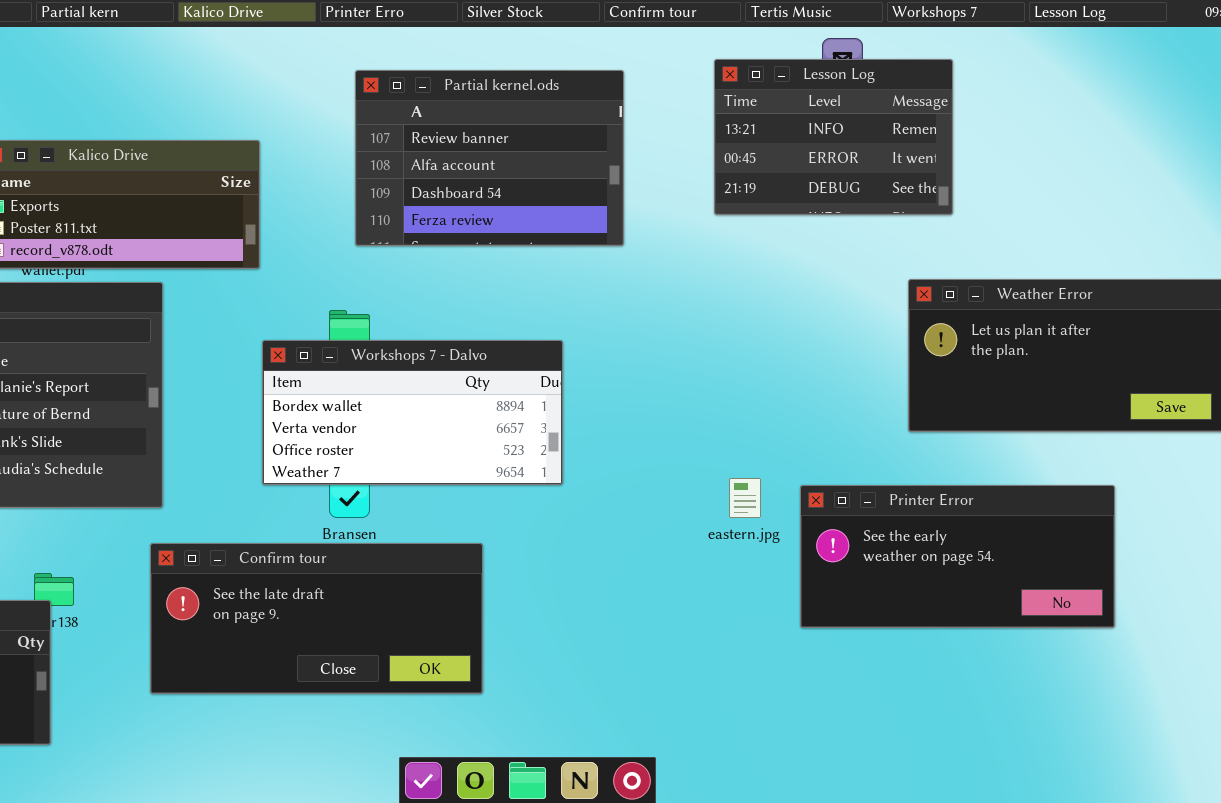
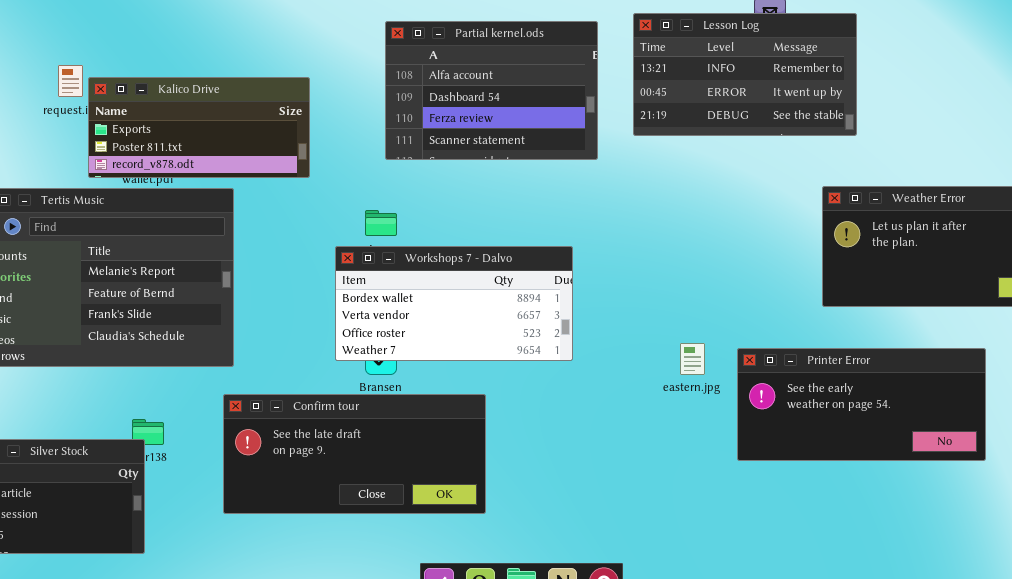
Lesson Log: [714,59,953,215] -> [633,13,857,136], resized
Partial kernel.ods: [355,70,624,246] -> [385,21,598,160], scrolled down 1 row
Workshops 7 - Dalvo: [262,340,563,485] -> [335,246,573,361], moved

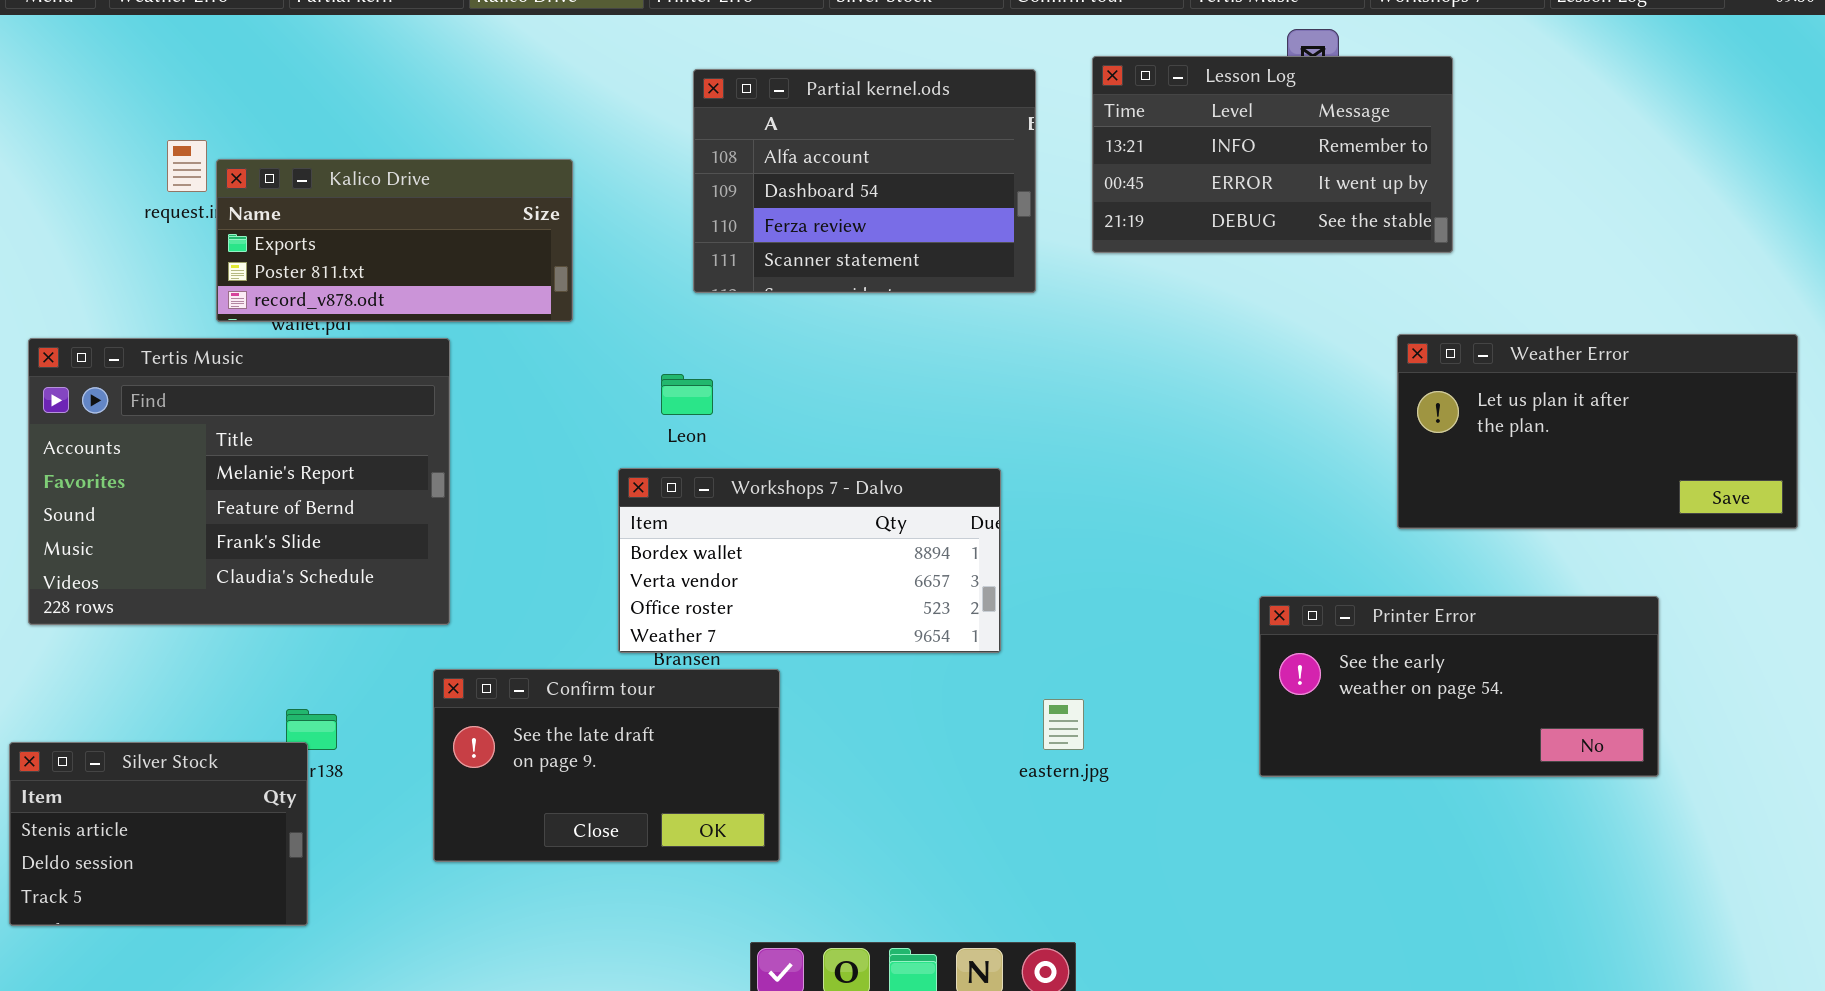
Workshops 7 - Dalvo: [335,246,573,361] -> [618,468,1001,653], moved
eastern.jpg: [680,343,705,375] -> [1043,699,1084,750], moved
Confirm tour: [223,394,486,514] -> [433,669,780,862], resized

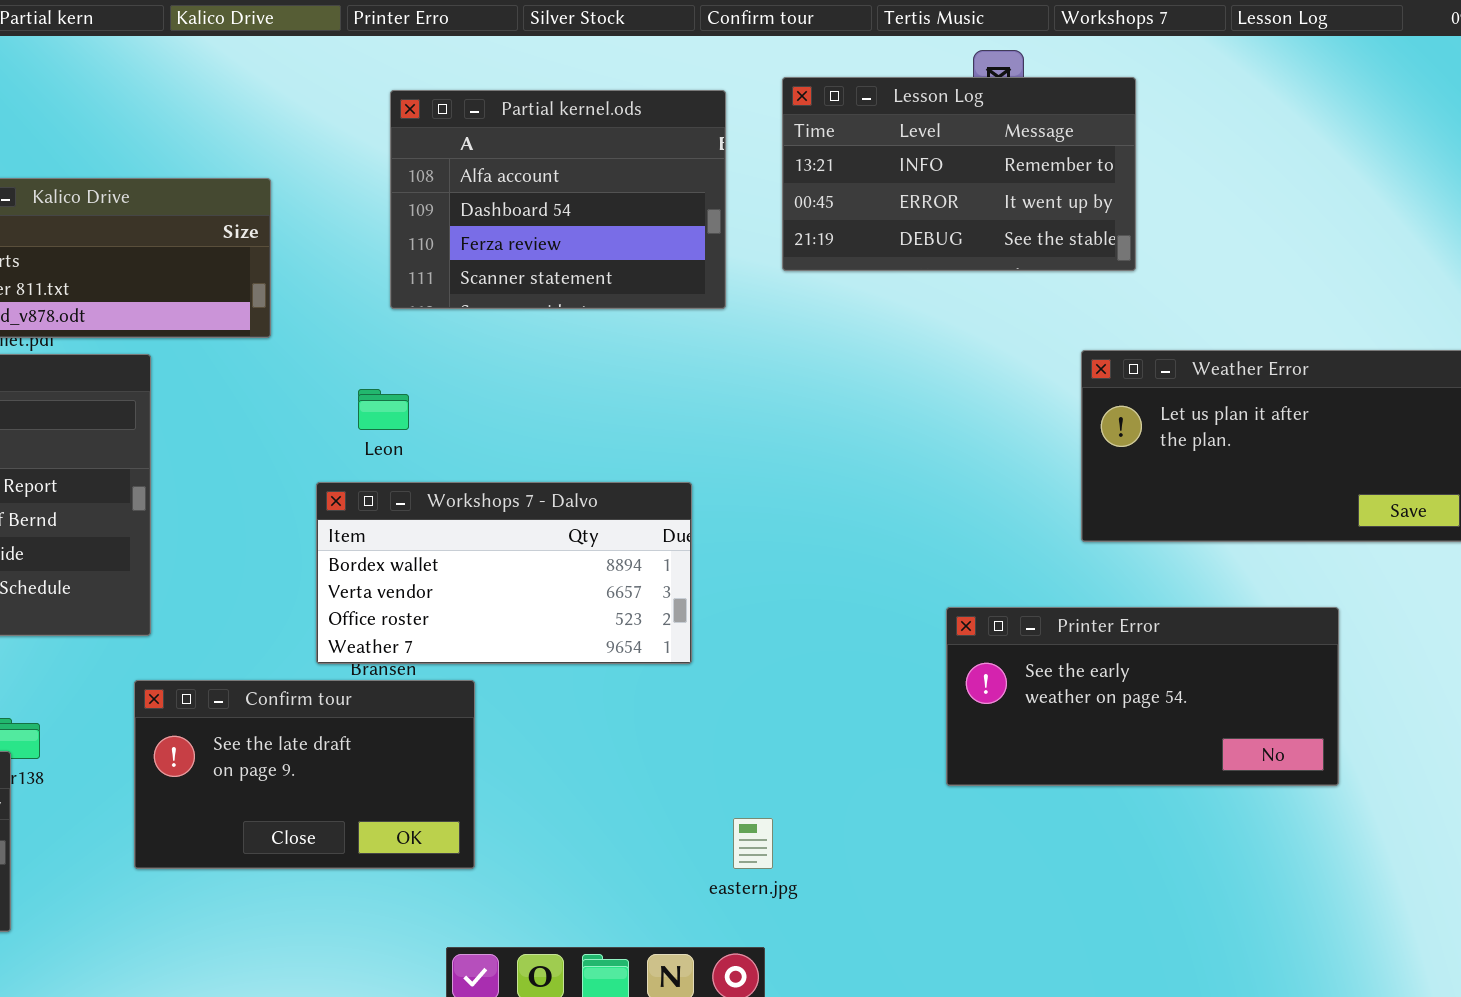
eastern.jpg: [1043,699,1084,750] -> [733,818,773,869], moved

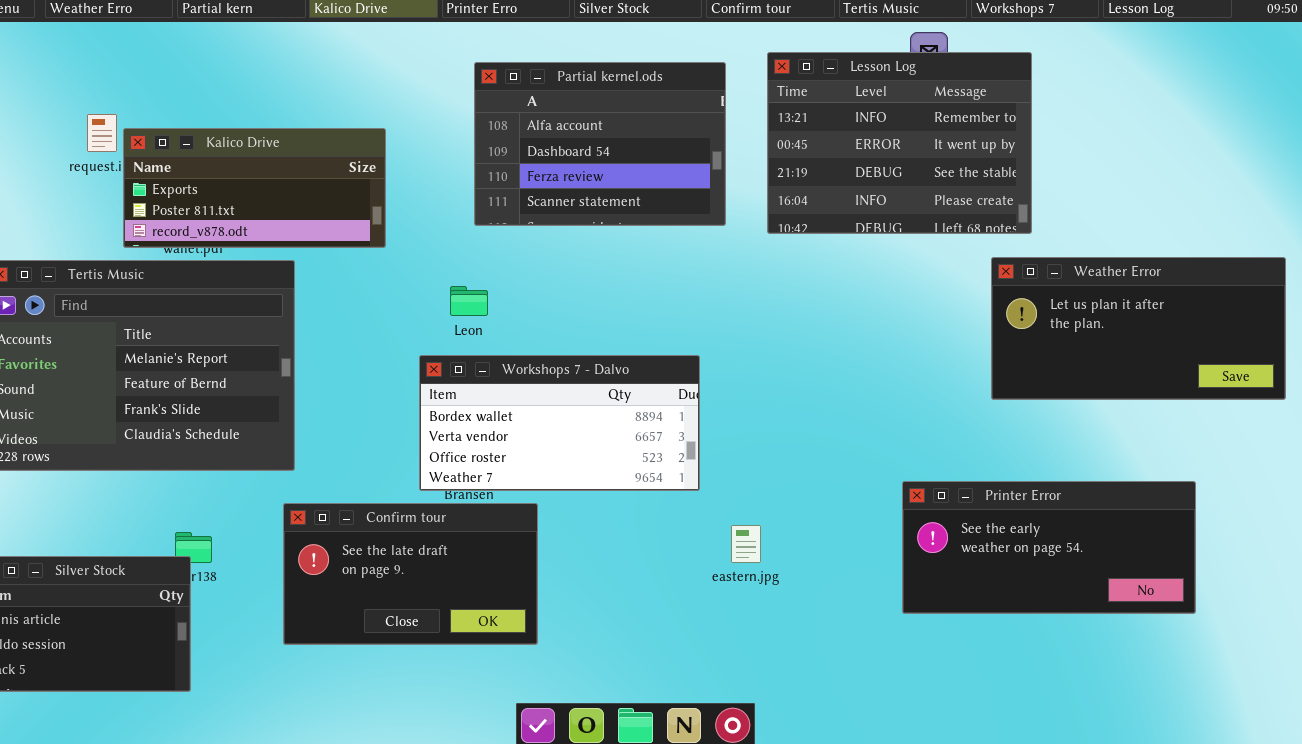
Lesson Log: [782,77,1136,271] -> [767,52,1032,234], resized
Printer Error: [946,607,1339,786] -> [902,481,1196,614], moved
eastern.jpg: [733,818,773,869] -> [731,525,761,563], moved

